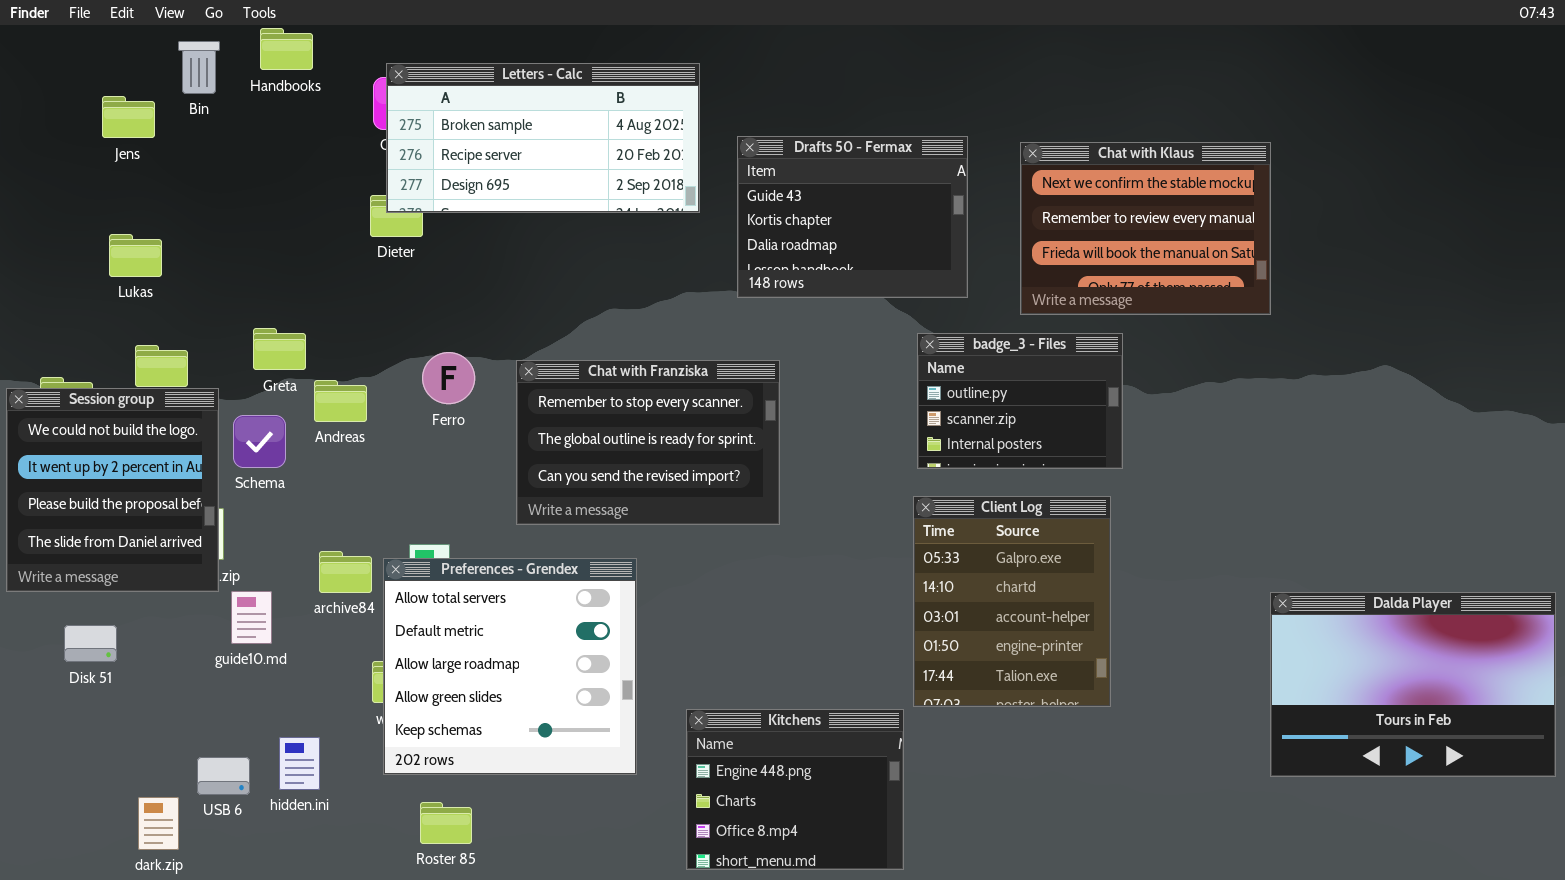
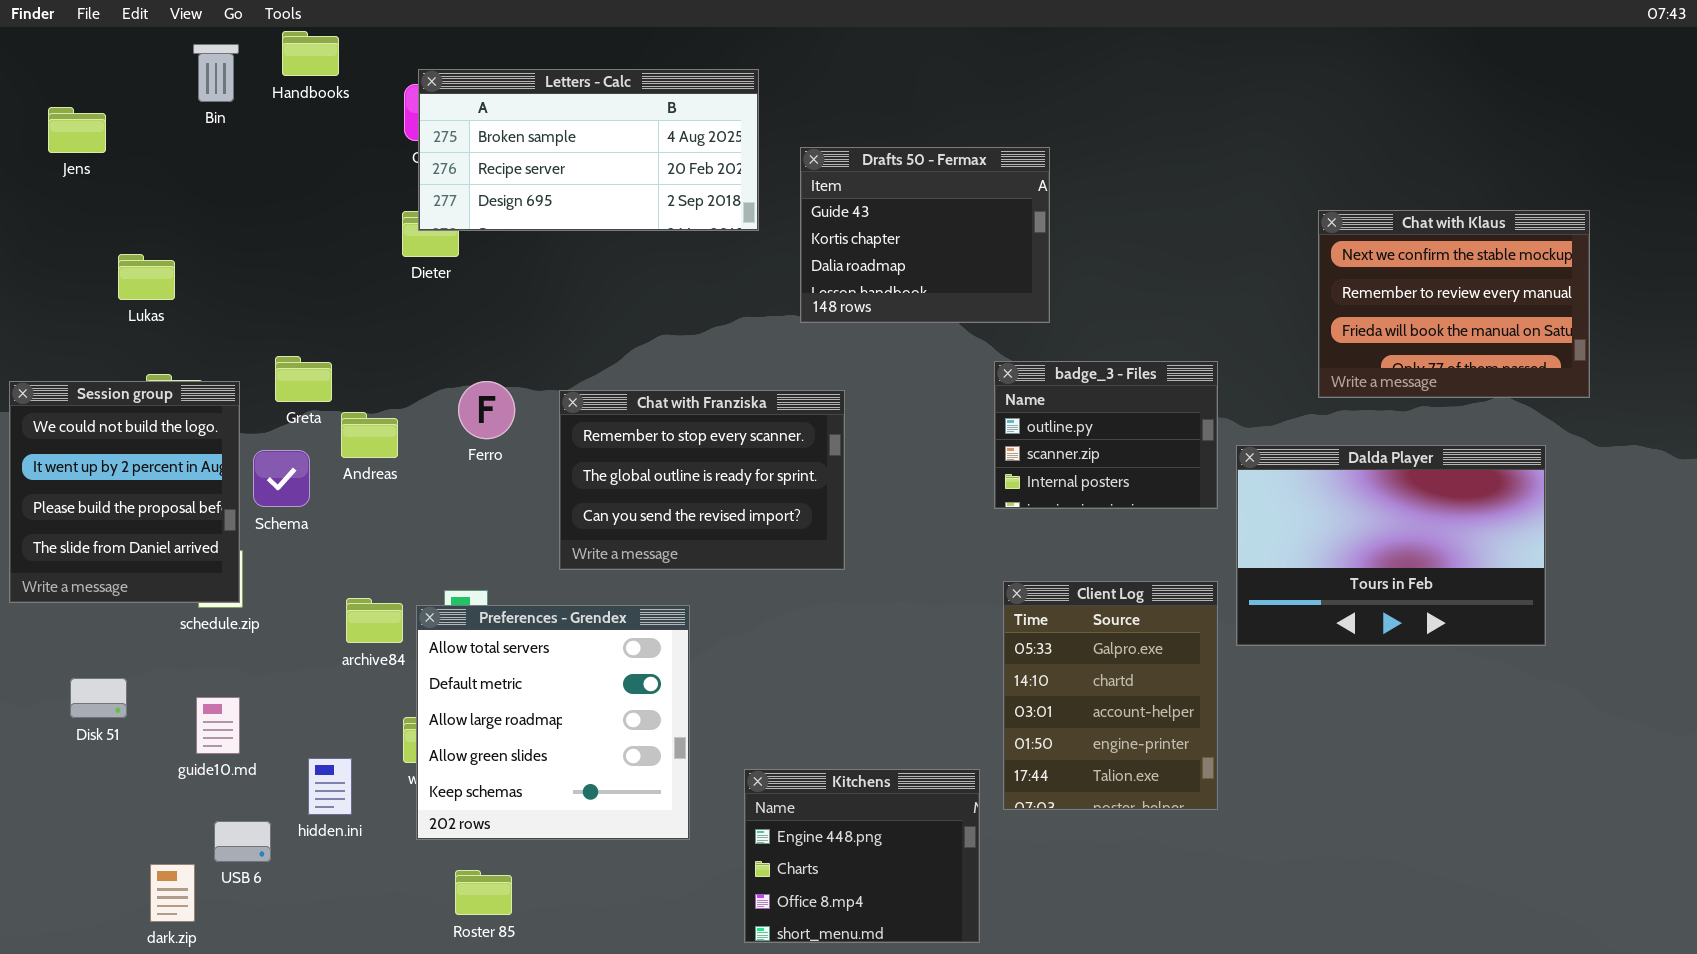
Jens: [102,96,155,138] -> [48,107,106,153], moved
Chat with Klaus: [1020,142,1271,315] -> [1318,210,1590,398], moved
Session group: [6,388,219,592] -> [9,381,240,603], moved
Client Log: [913,496,1111,707] -> [1003,581,1218,810], moved
guide10.md: [231,591,272,644] -> [196,697,240,754], moved
Dalda Player: [1270,592,1556,777] -> [1236,445,1546,646], moved
hidden.ini: [279,737,320,790] -> [308,758,352,815], moved

